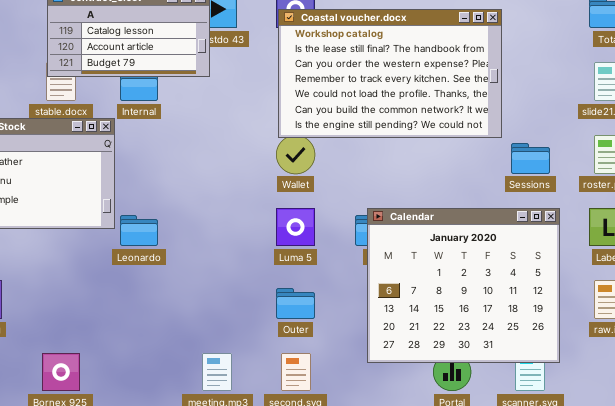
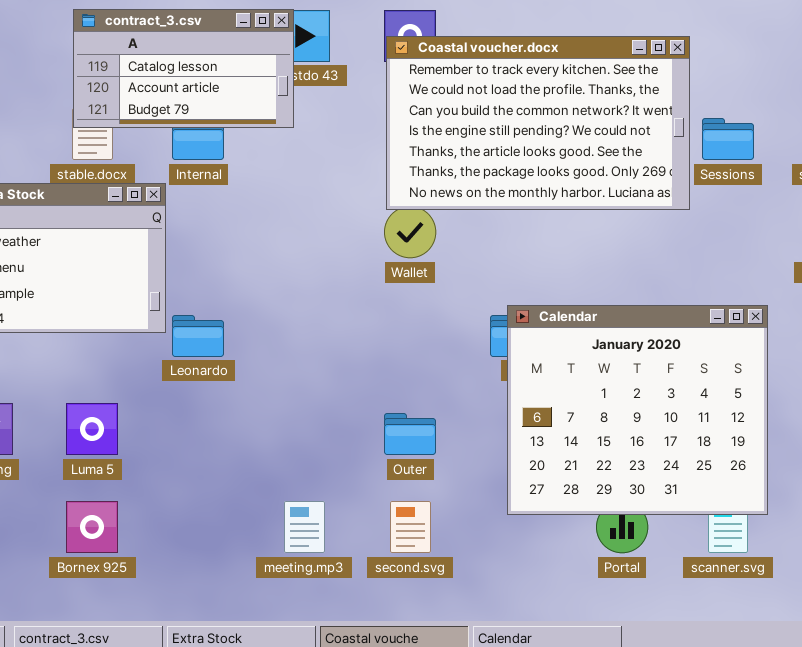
Coastal voucher.docx: [278,9,502,138] -> [386,36,690,210], scrolled down 3 rows
Sessions: [511,143,550,174] -> [702,118,754,160], moved
Luma 5: [276,208,315,246] -> [66,403,118,455], moved

